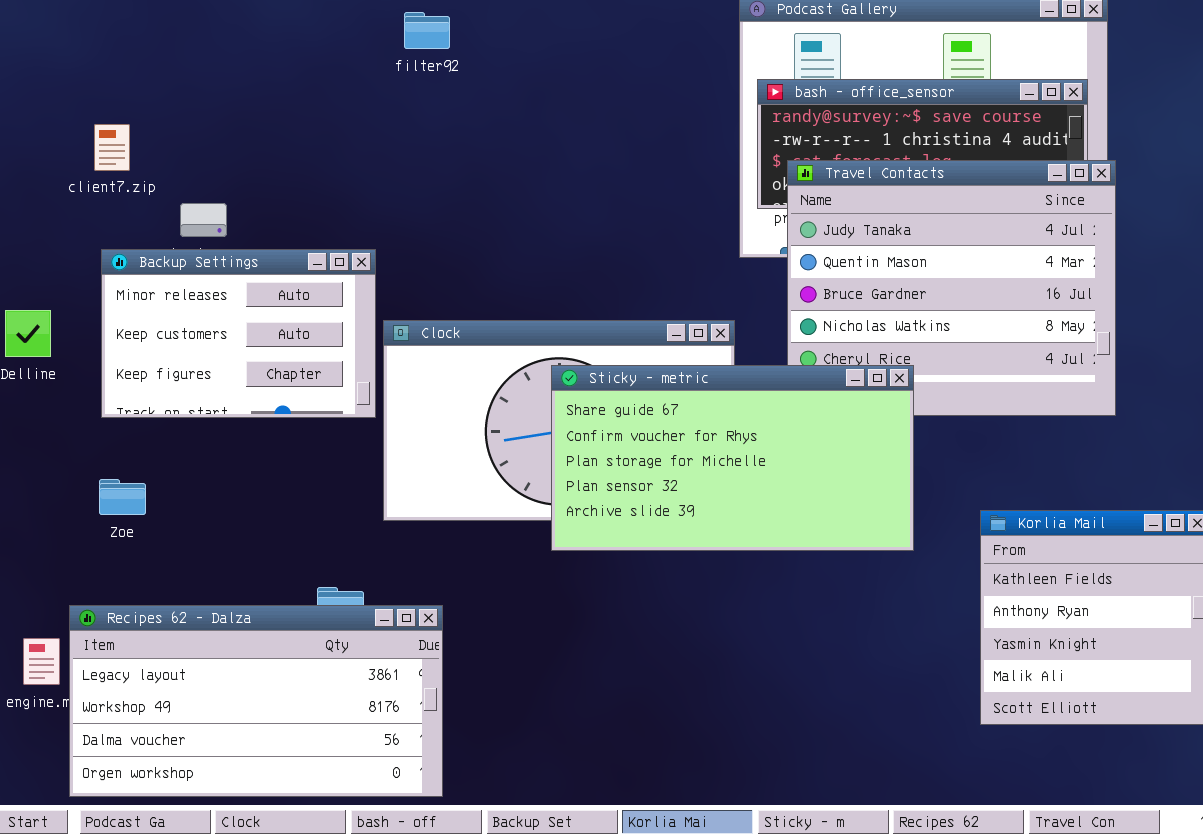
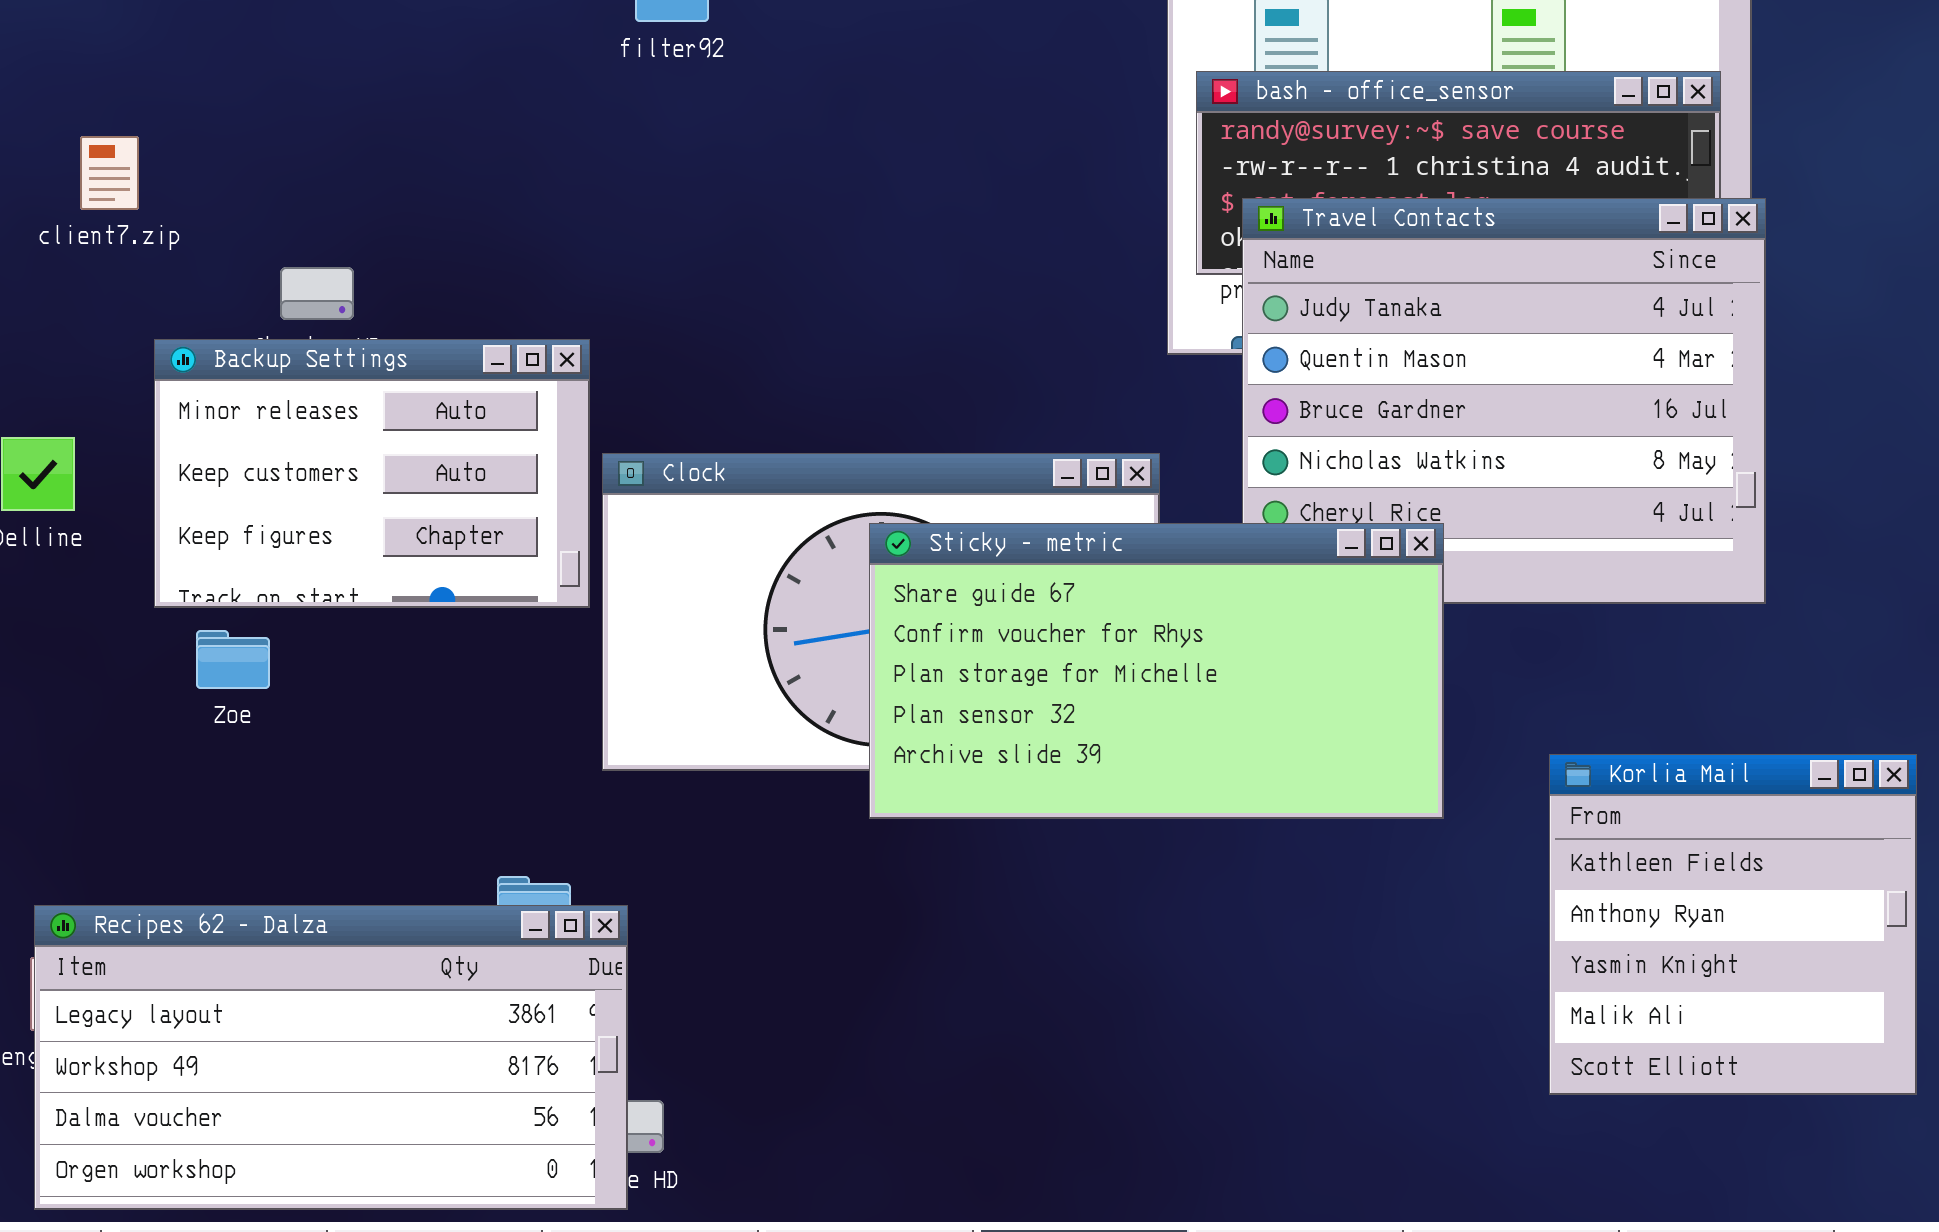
client7.zip: [94,124,130,171] -> [80,136,139,210], moved
Zoe: [99,479,146,515] -> [196,630,270,689], moved
Recipes 62 - Dalza: [69,605,443,797] -> [34,905,628,1210], moved

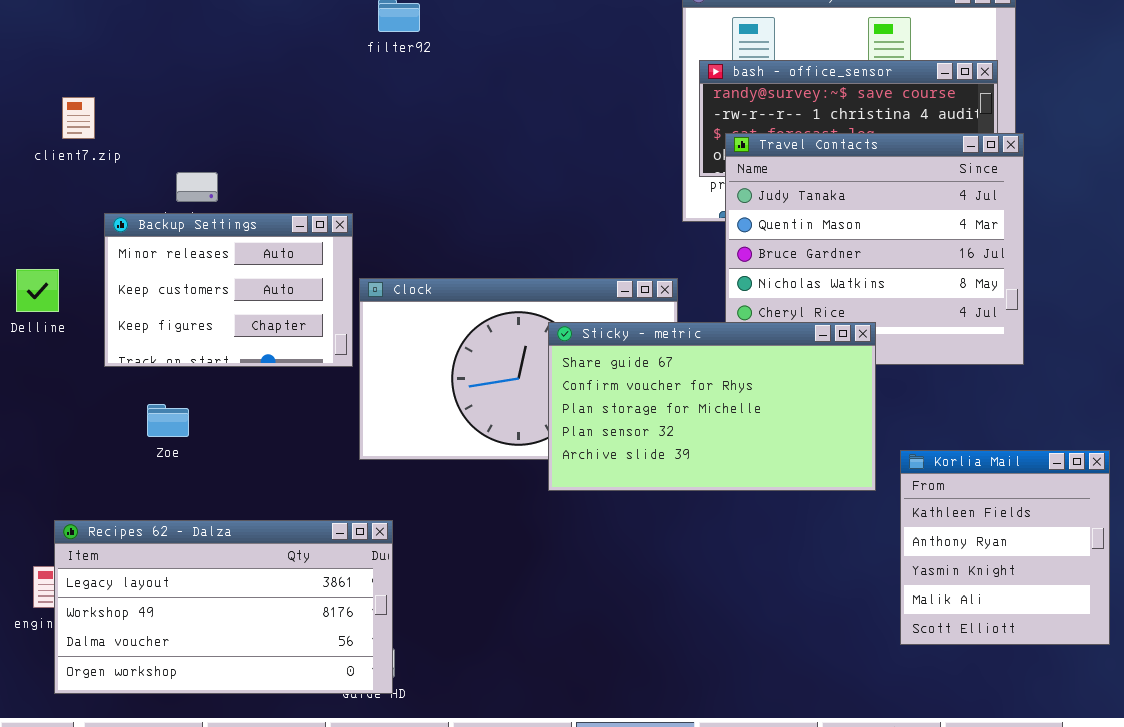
Sticky - metric: [869,523,1444,819] -> [548,322,876,491], moved
Zoe: [196,630,270,689] -> [147,404,189,437], moved
Recipes 62 - Dalza: [34,905,628,1210] -> [54,520,393,694], moved

